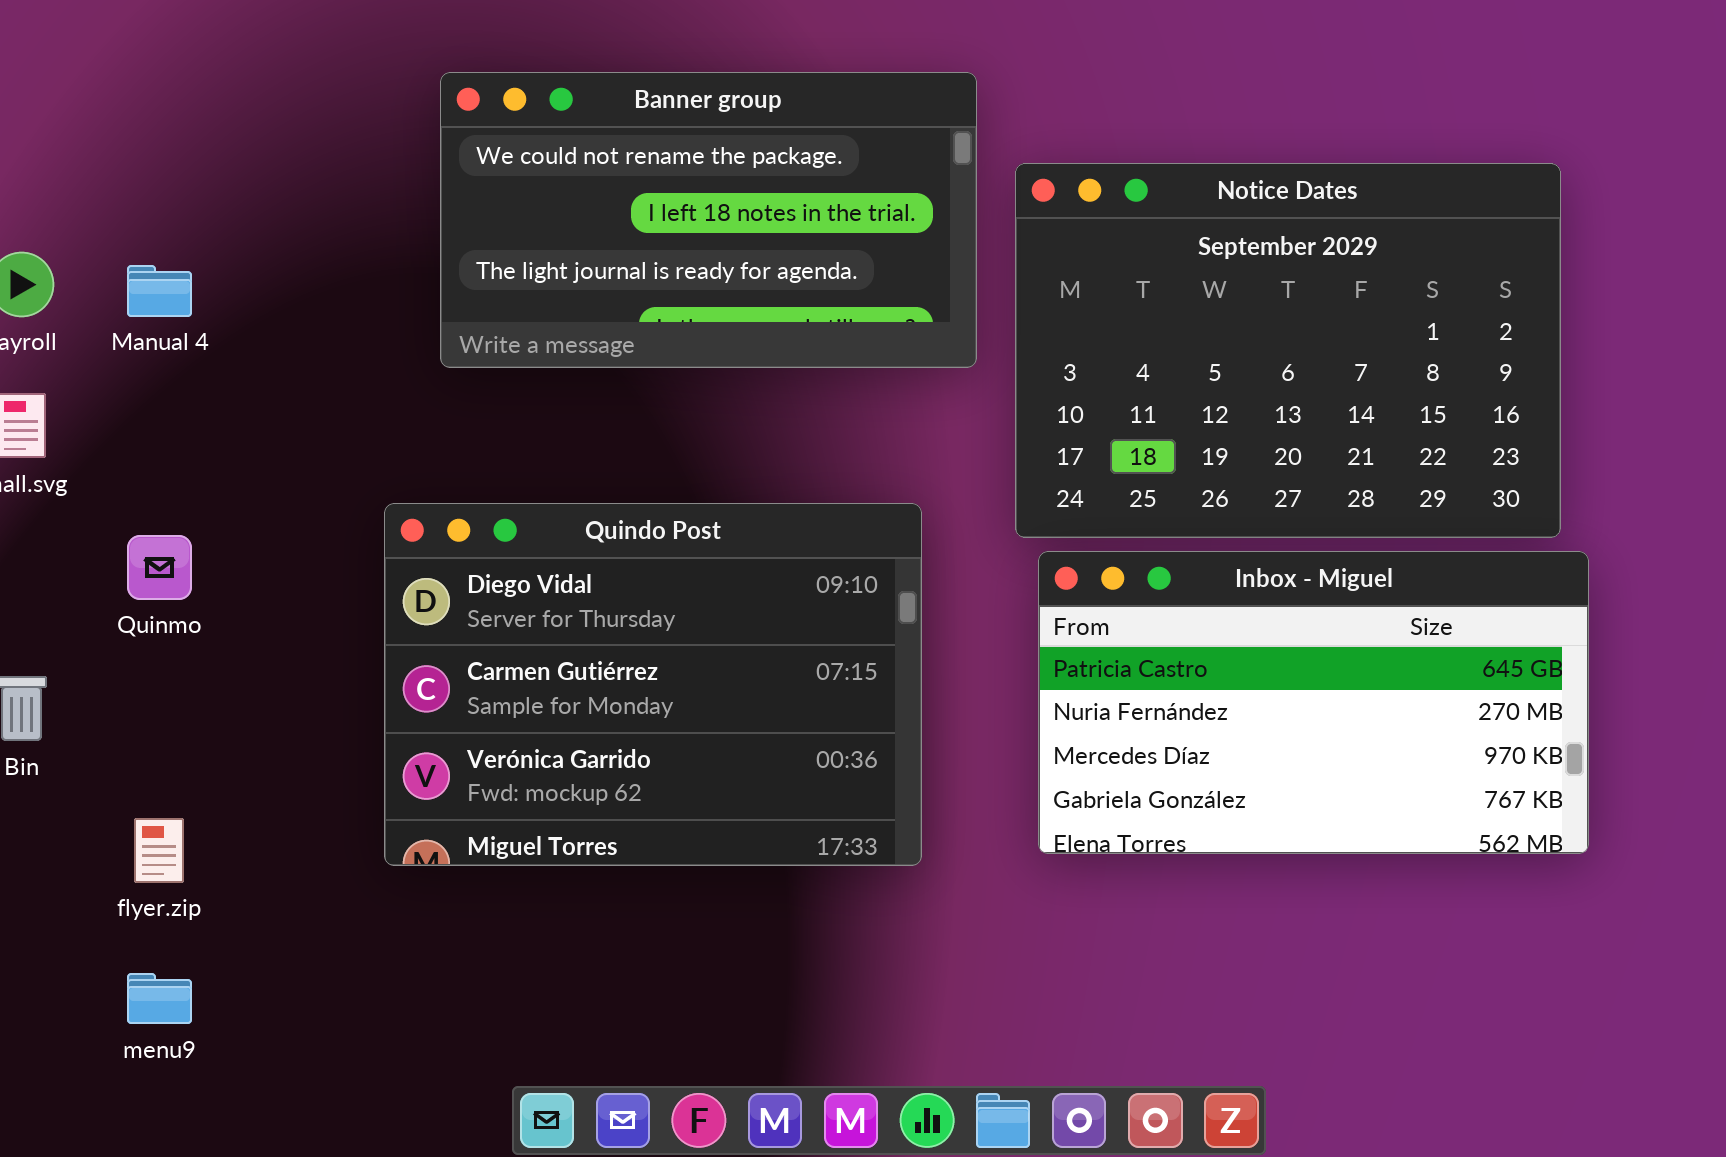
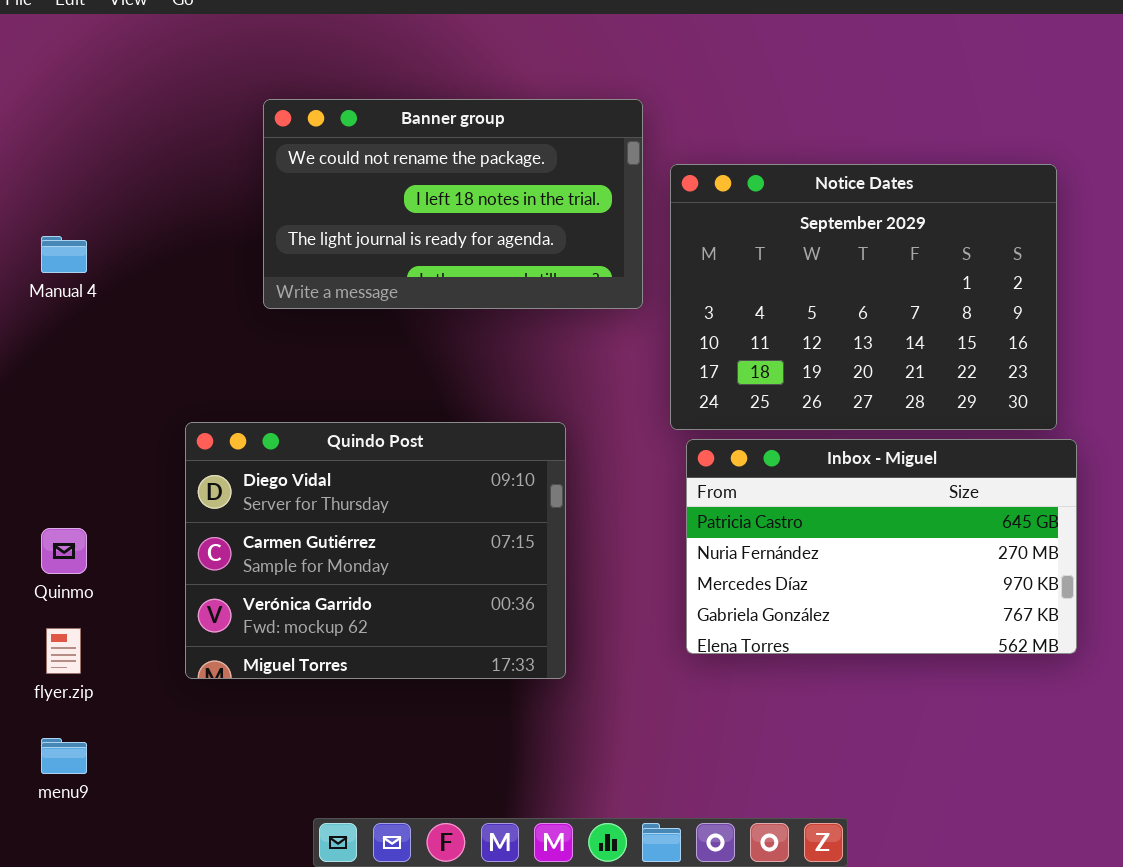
Quindo Post: [384,503,922,866] -> [185,422,566,679], moved
Quinmo: [127,535,192,600] -> [41,528,87,574], moved

